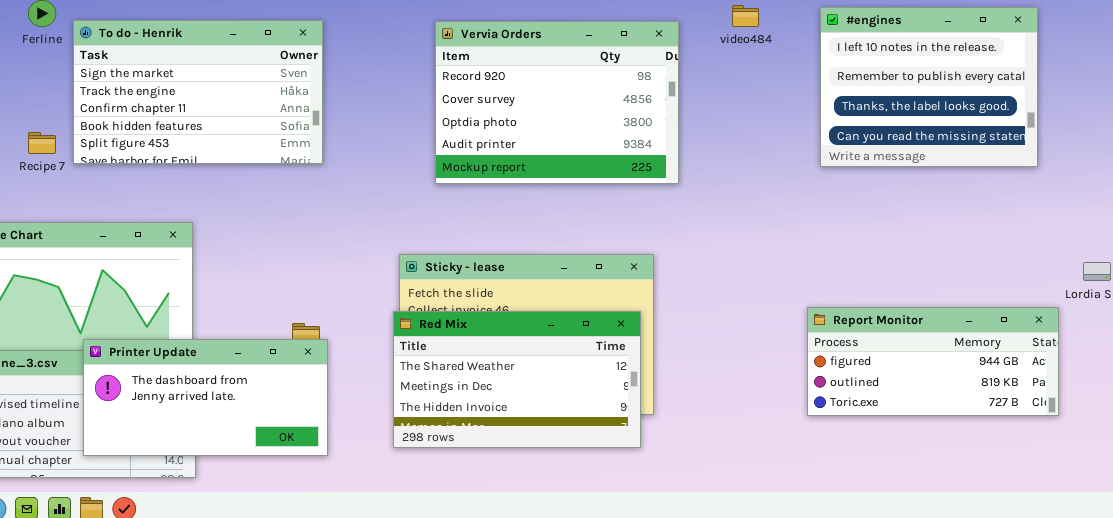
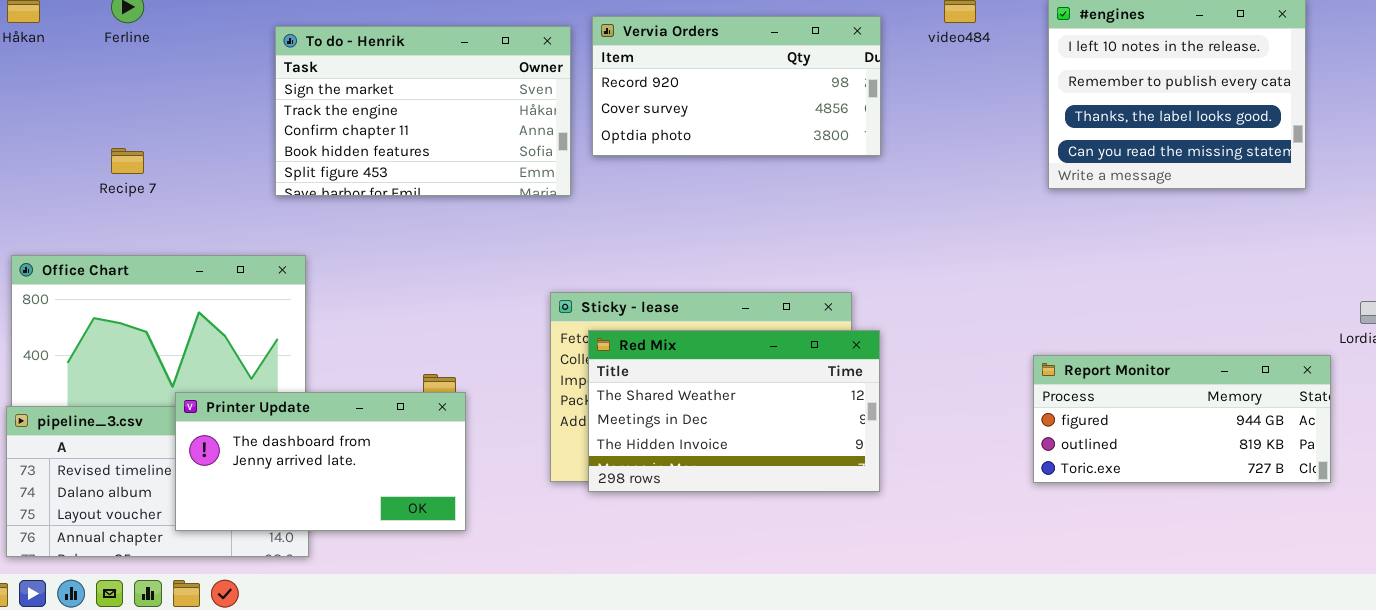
To do - Henrik: [73,20,323,164] -> [275,26,571,196], moved
Vervia Orders: [435,21,679,184] -> [592,16,881,156], resized
Red Mix: [393,311,641,448] -> [588,330,880,492], moved

